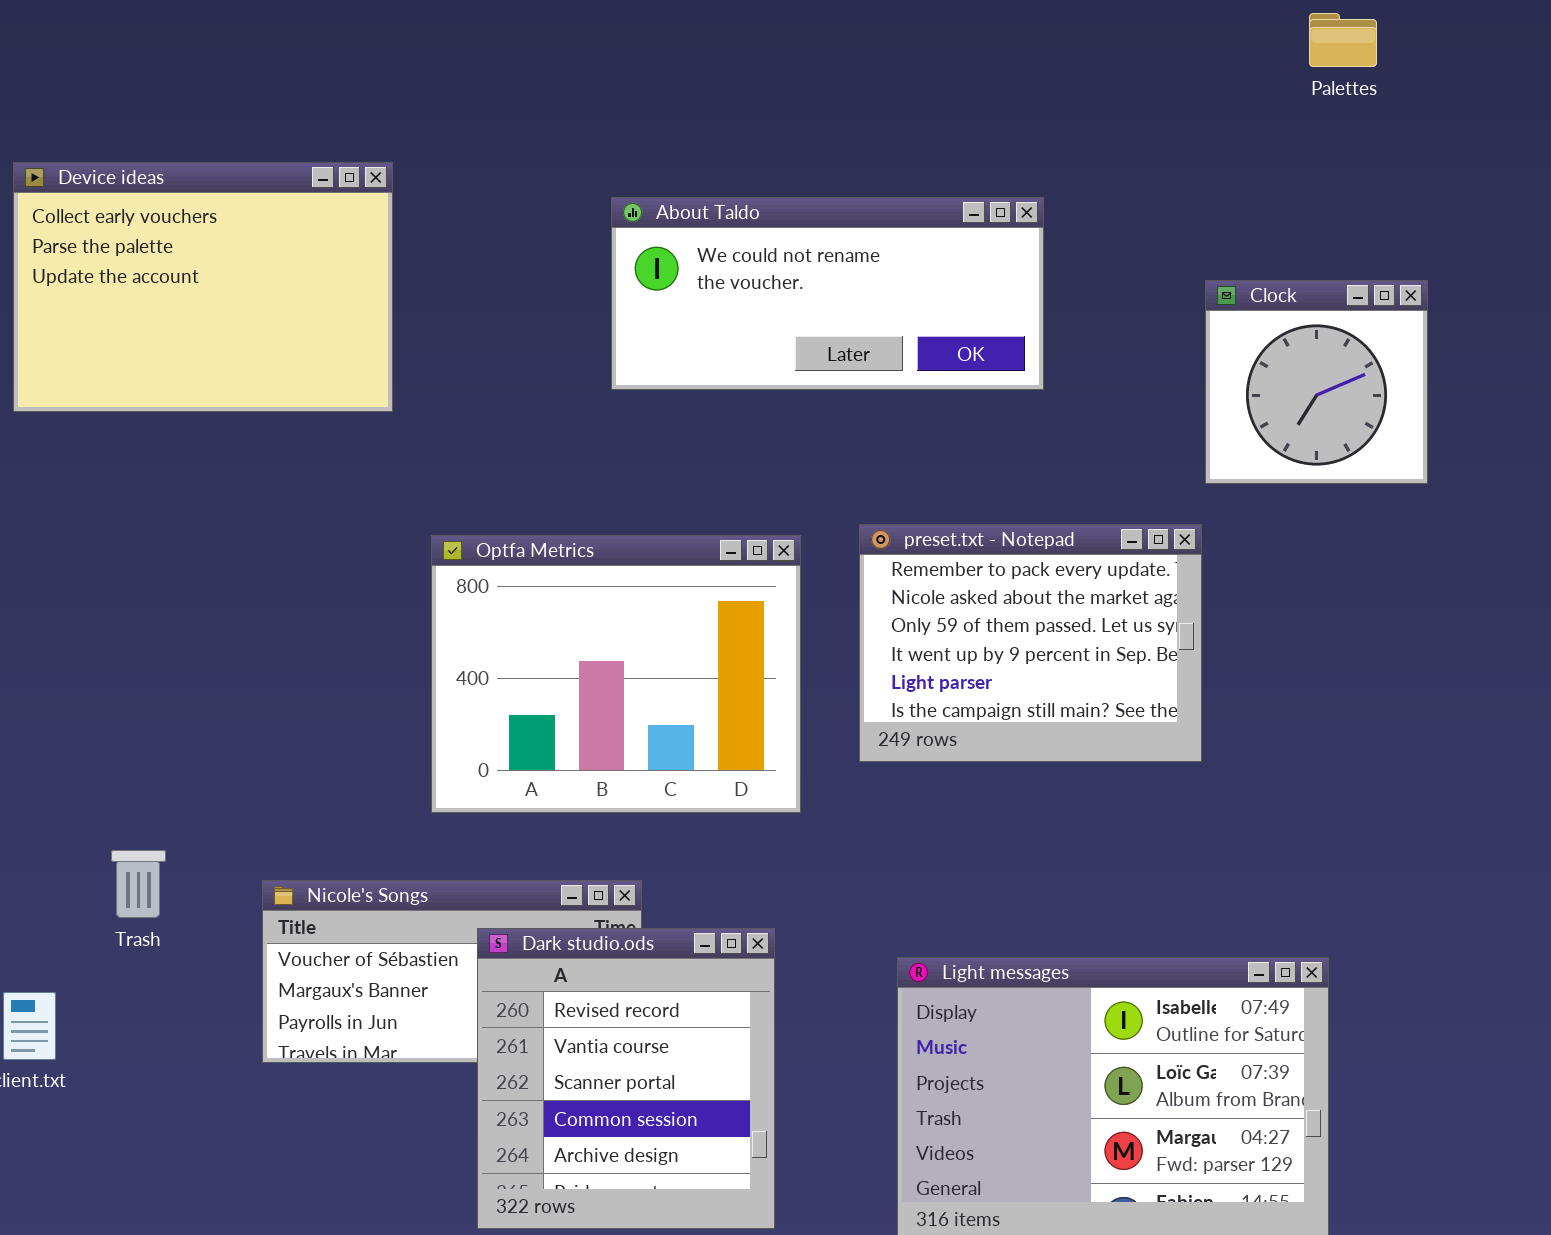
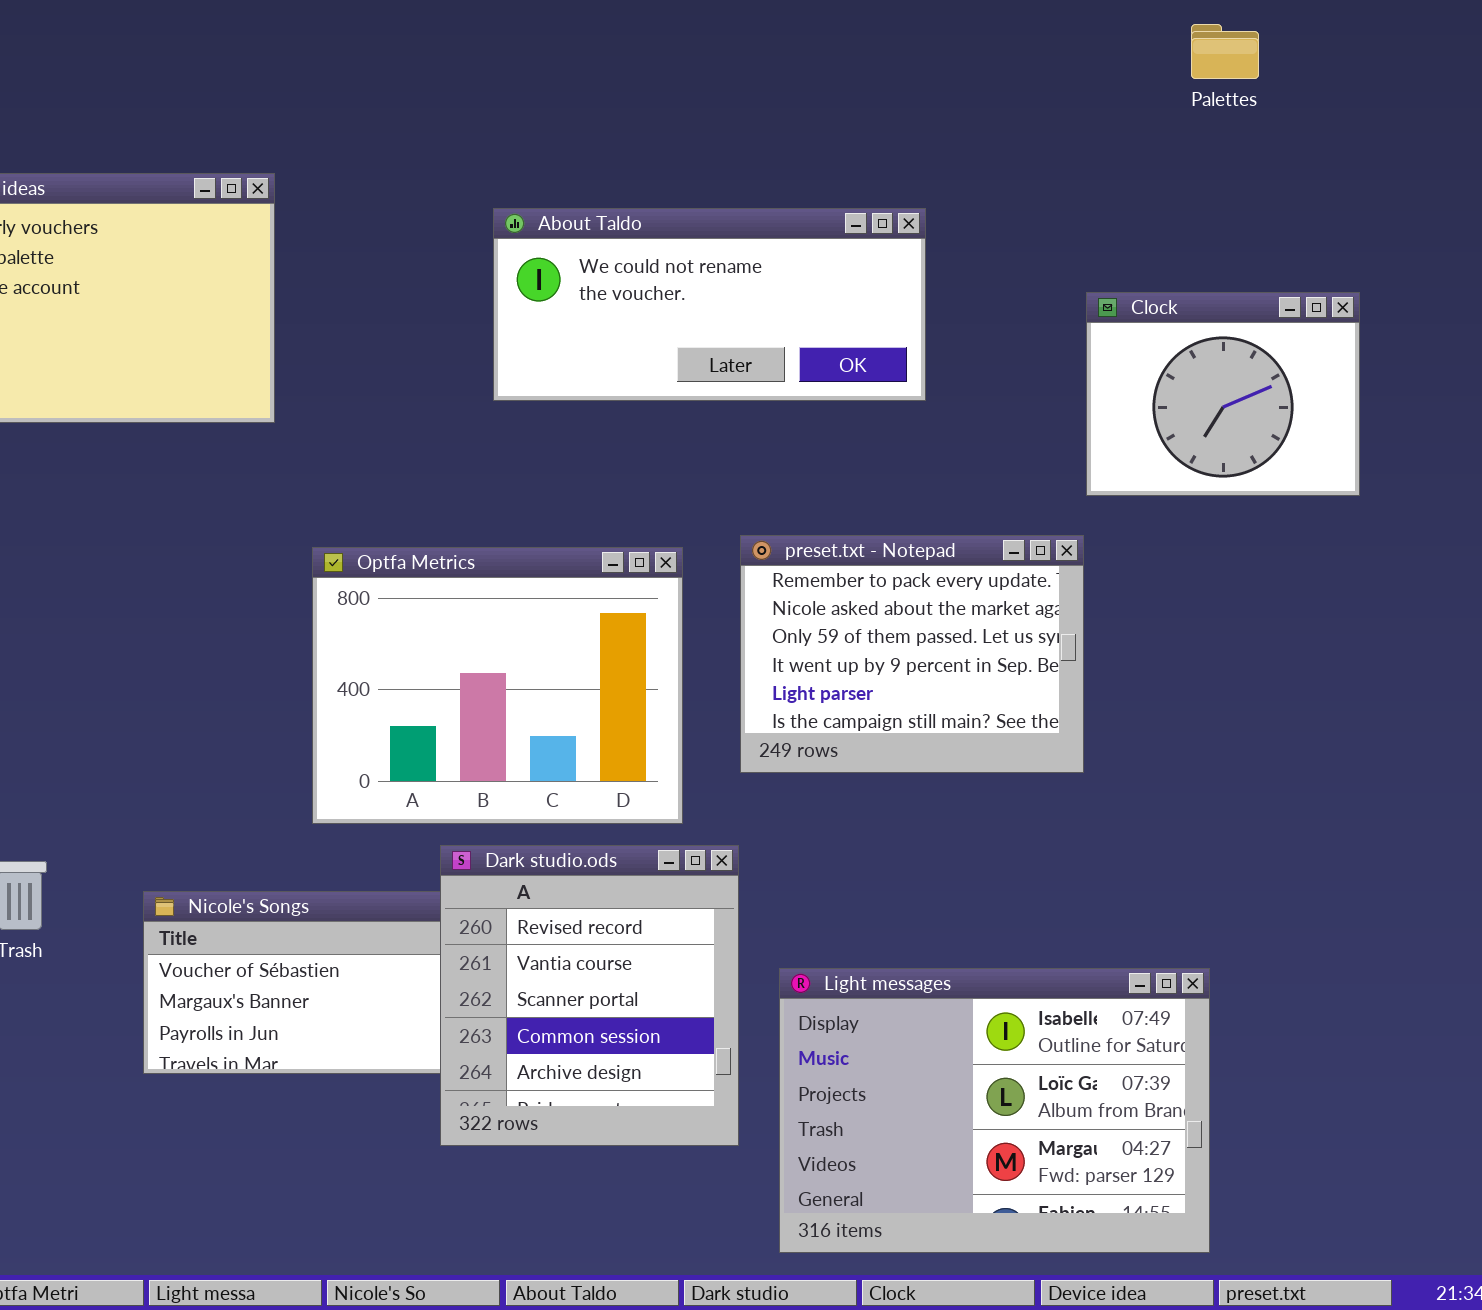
Clock: [1205,280,1428,484] -> [1086,292,1360,496], resized
Dark studio.ods: [477,928,775,1229] -> [440,845,739,1146], moved

